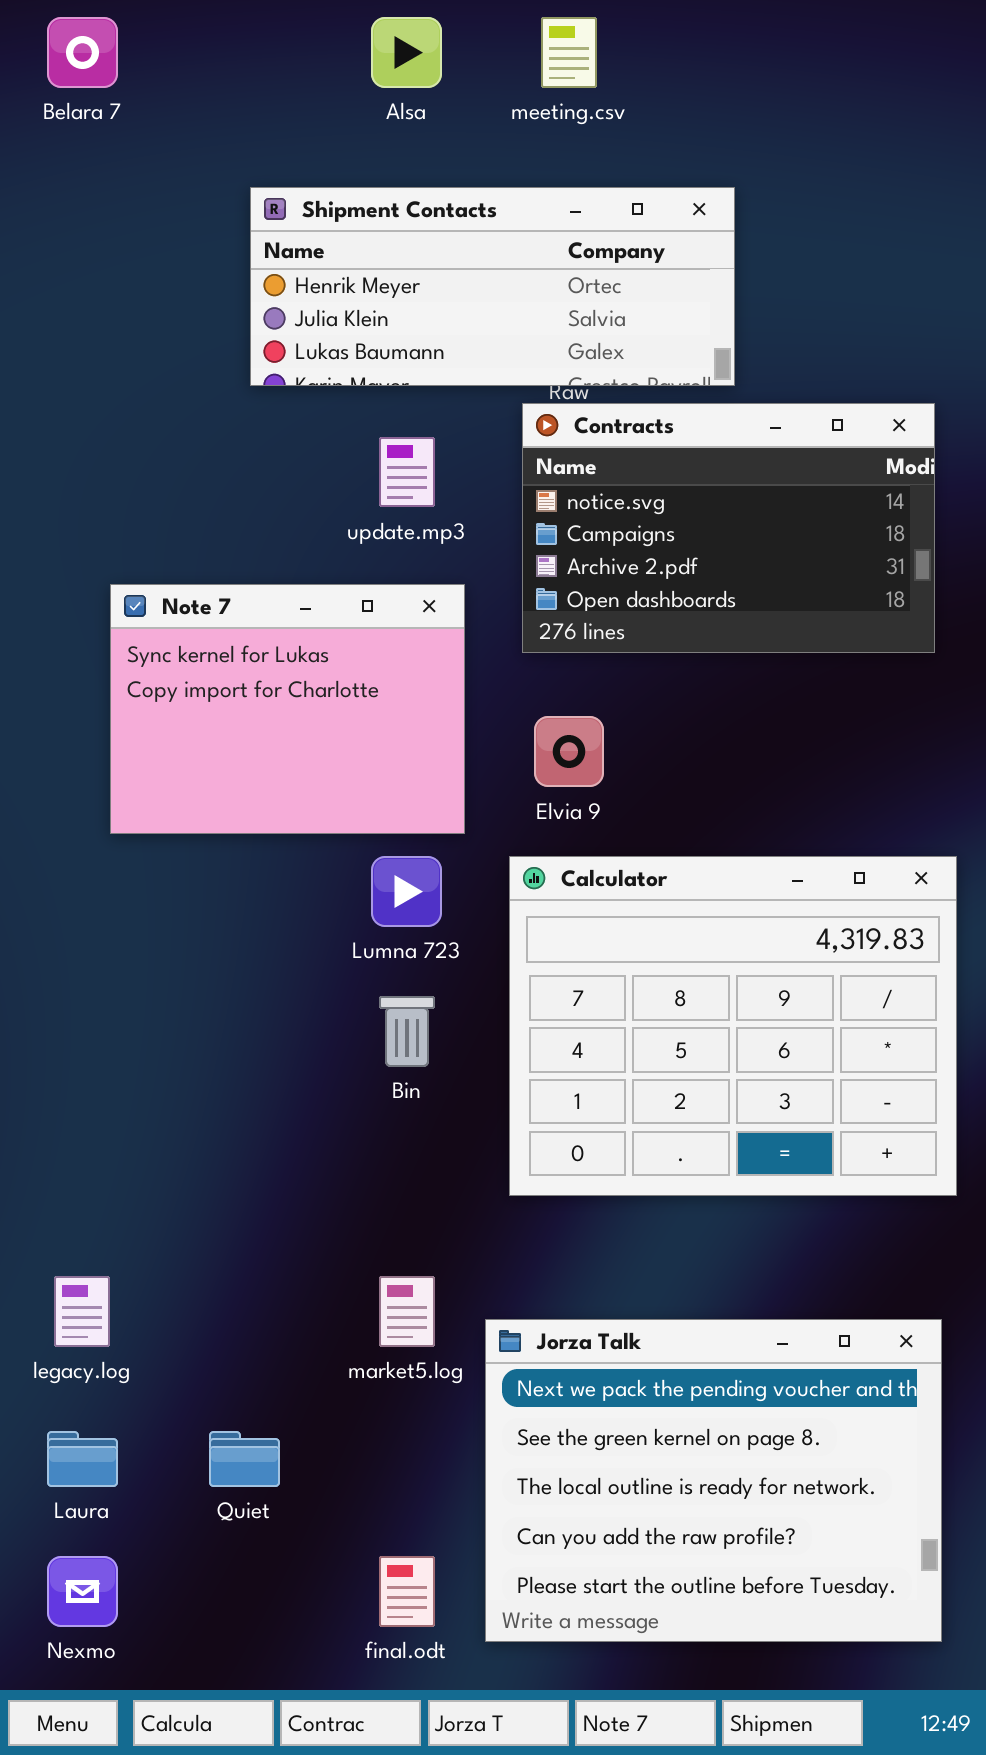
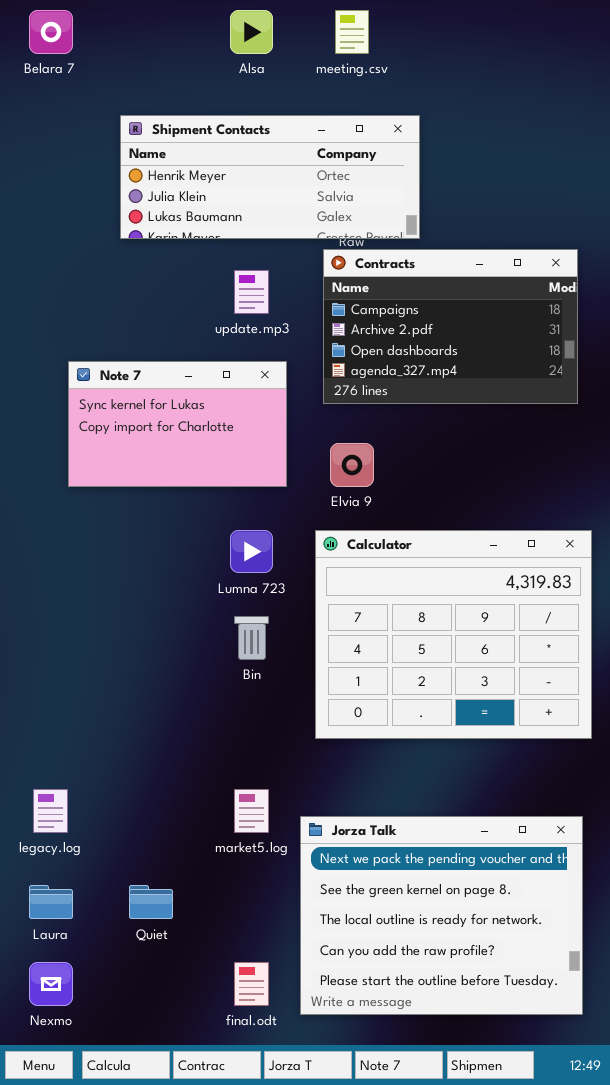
Shipment Contacts: [250,187,735,386] -> [120,115,420,239], moved
Contracts: [522,403,935,653] -> [323,249,578,404], scrolled down 1 row
Note 7: [110,584,465,834] -> [68,361,287,487], resized

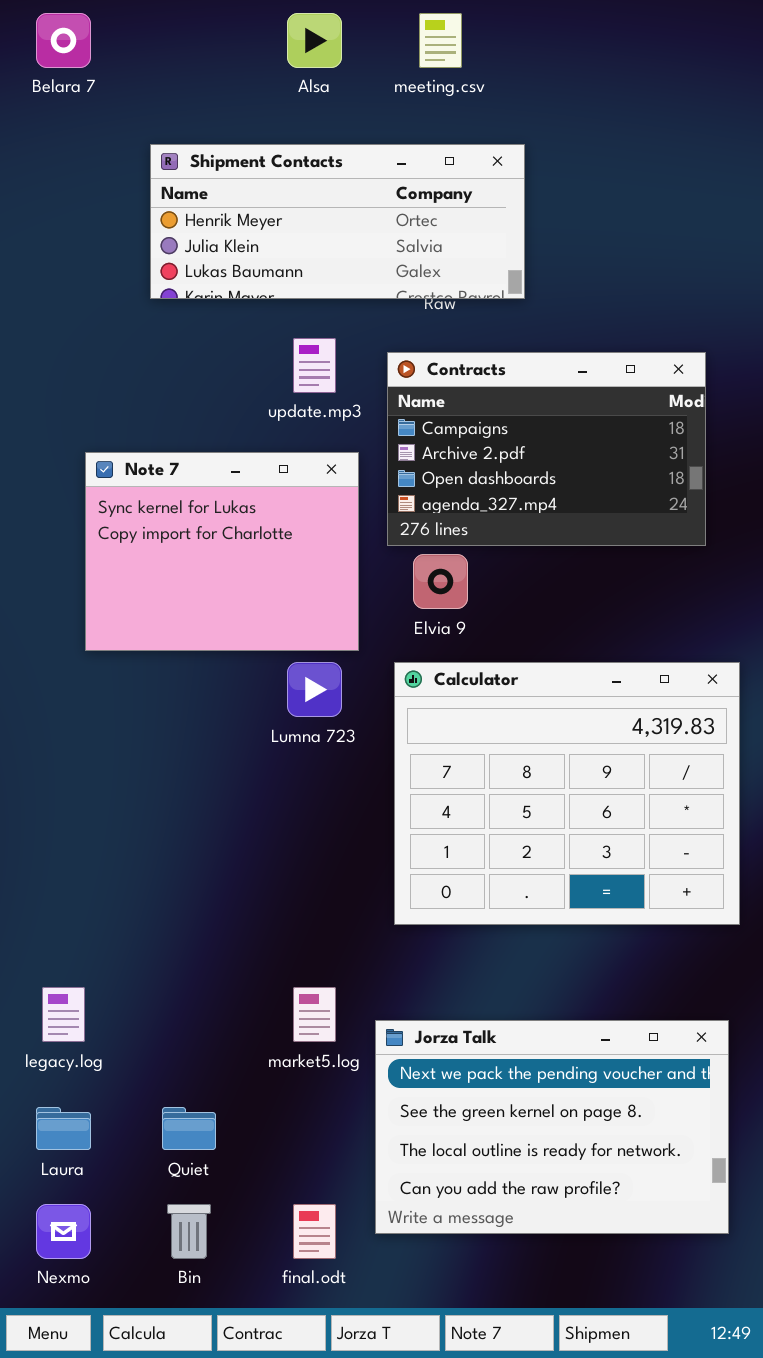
Contracts: [323,249,578,404] -> [387,352,706,546], moved
Note 7: [68,361,287,487] -> [85,452,359,651], resized
Bin: [234,616,269,660] -> [167,1204,211,1259], moved
Jorza Talk: [300,816,583,1015] -> [375,1020,729,1234], resized

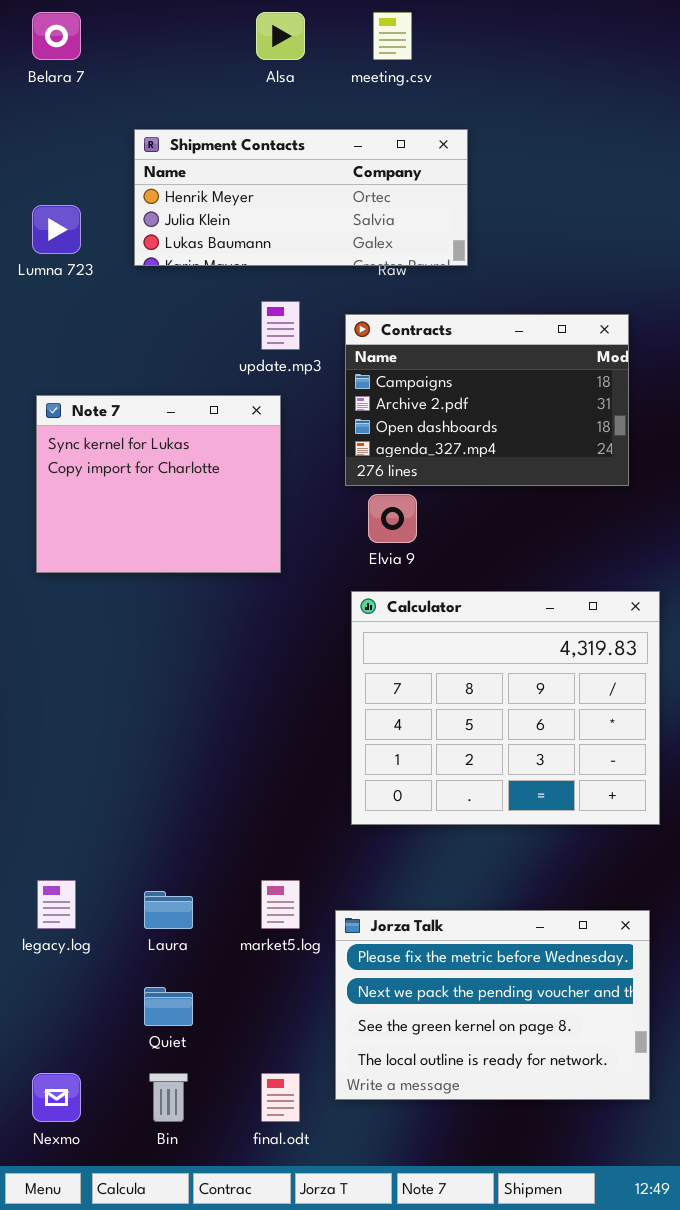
Note 7: [85,452,359,651] -> [36,395,281,573], moved
Lumna 723: [287,662,342,717] -> [32,205,81,254], moved
Jorza Talk: [375,1020,729,1234] -> [335,910,650,1100], scrolled up 1 row
Laura: [36,1107,91,1150] -> [144,891,193,929], moved

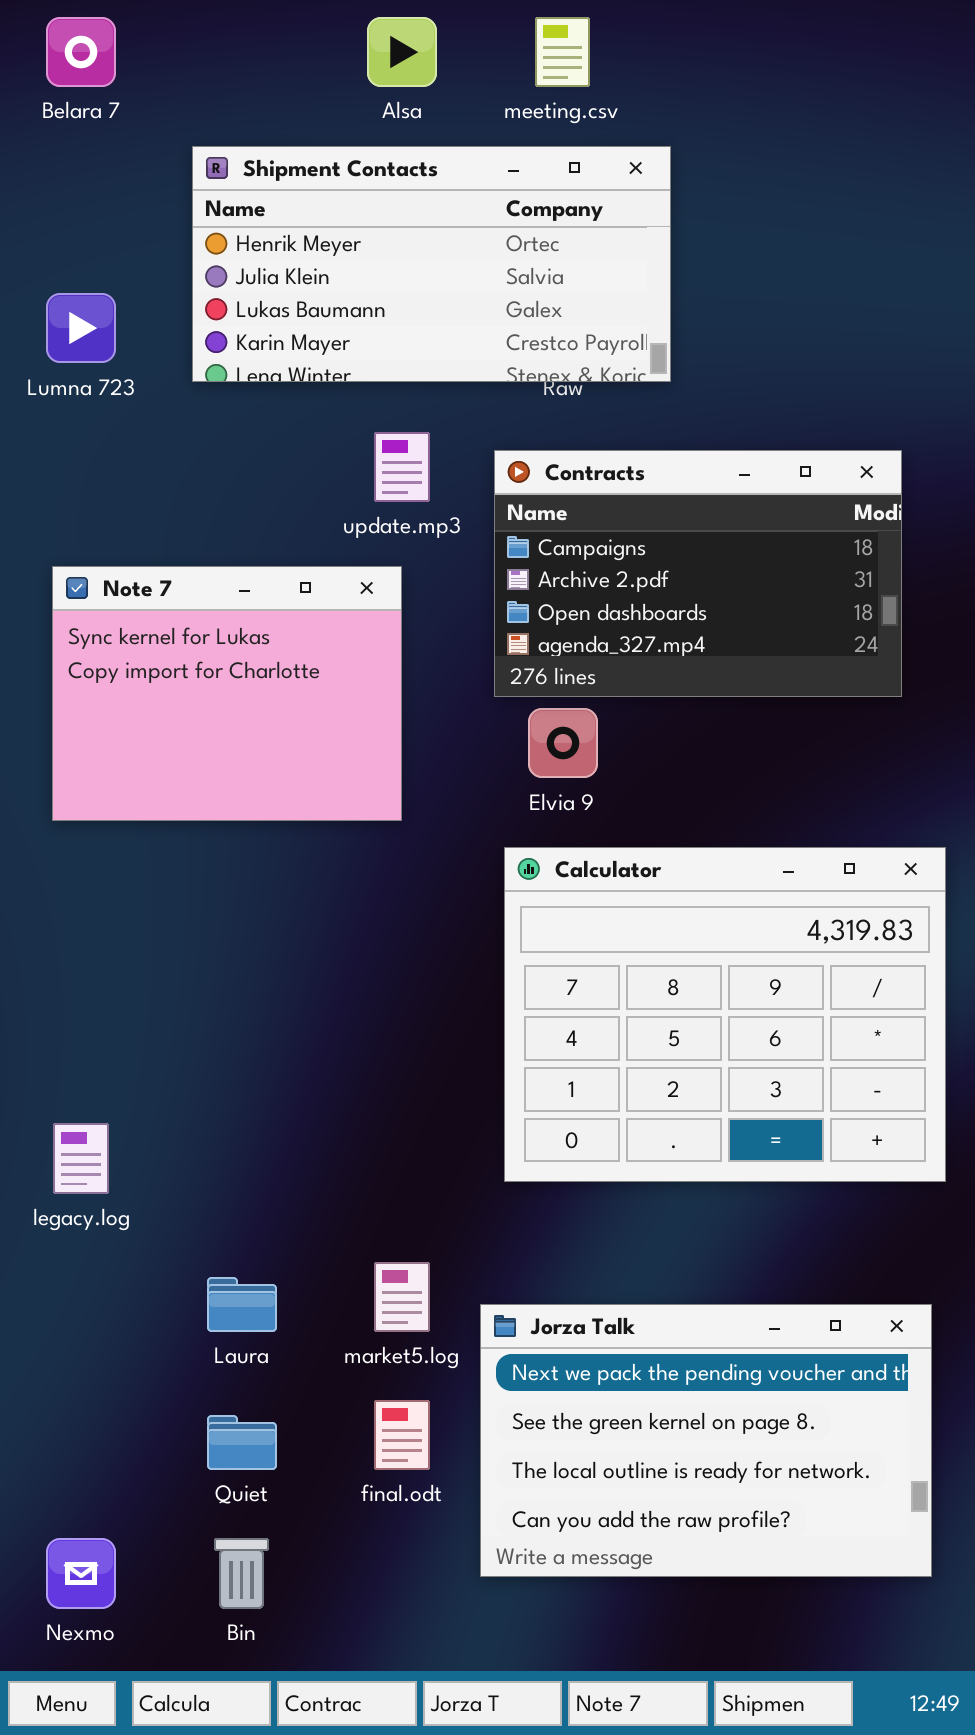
Shipment Contacts: [134,129,468,266] -> [192,146,671,382], resized
legacy.log: [37,880,76,929] -> [53,1123,109,1194], moved
Jorza Talk: [335,910,650,1100] -> [480,1304,932,1577], scrolled down 1 row
final.odt: [261,1073,300,1122] -> [374,1400,430,1470], moved

